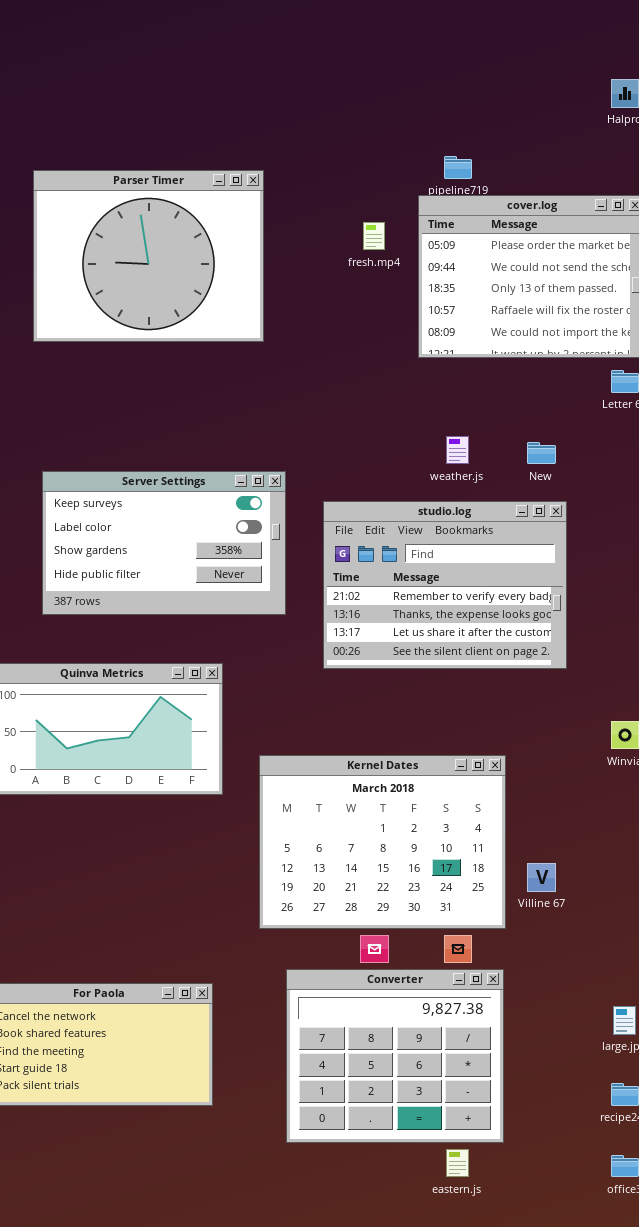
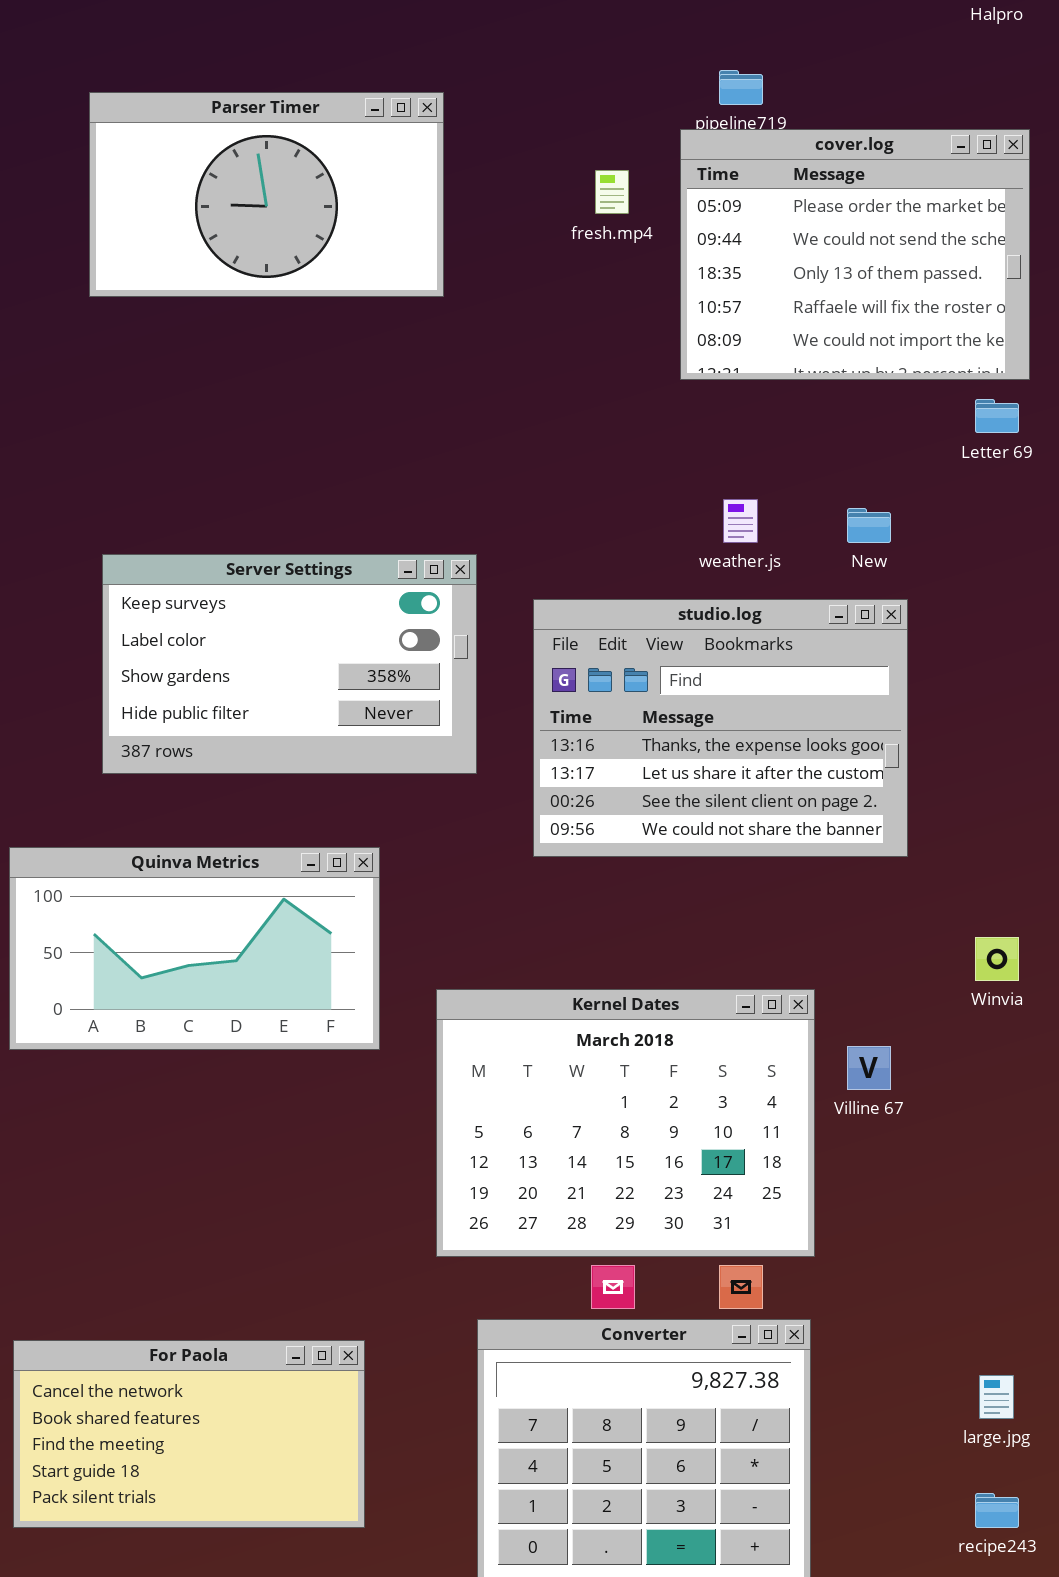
Parser Timer: [33,170,264,342] -> [89,92,444,297], resized
studio.log: [323,501,567,669] -> [533,599,908,857], scrolled down 1 row
Villine 67: [527,863,556,892] -> [847,1046,891,1090], moved

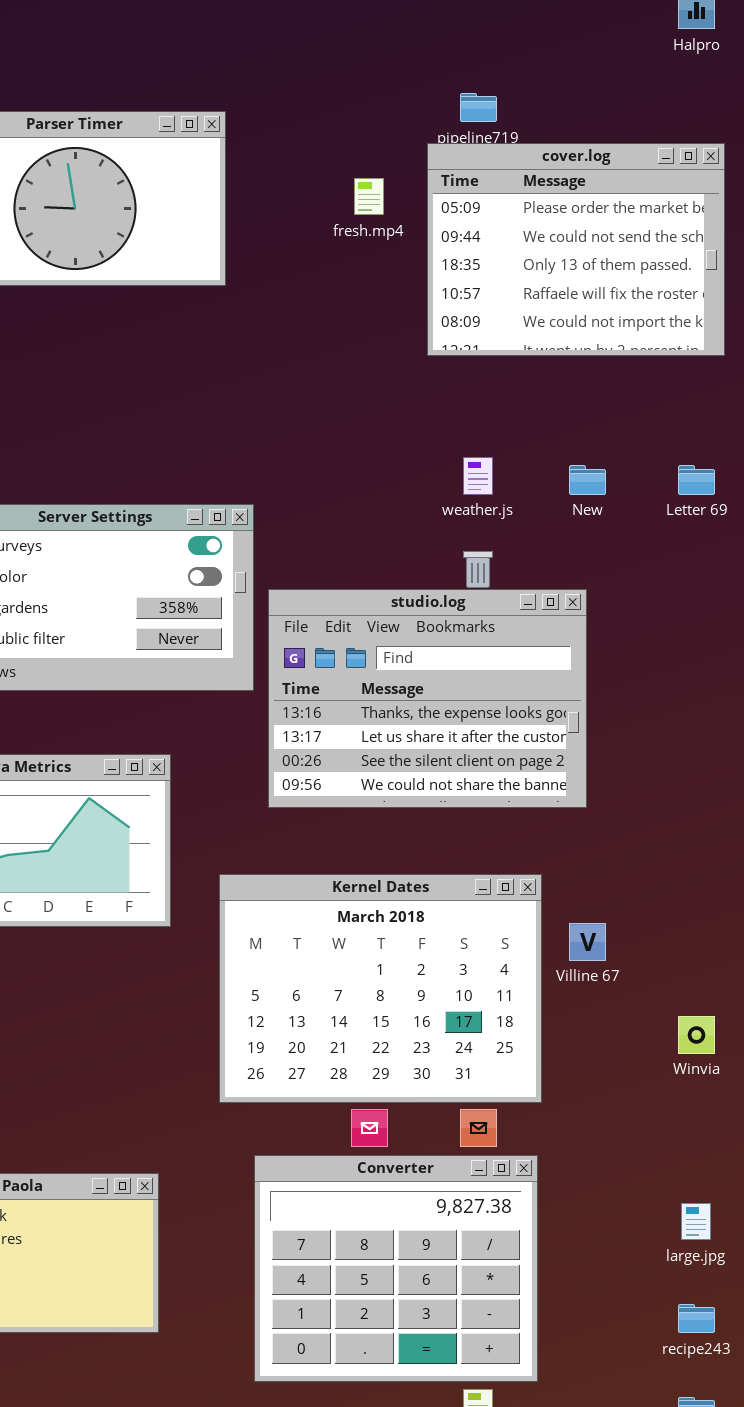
Letter 69: [975,399,1019,433] -> [678,465,715,495], moved
studio.log: [533,599,908,857] -> [268,589,587,808], moved
Winvia: [975,937,1019,981] -> [678,1016,715,1054], moved

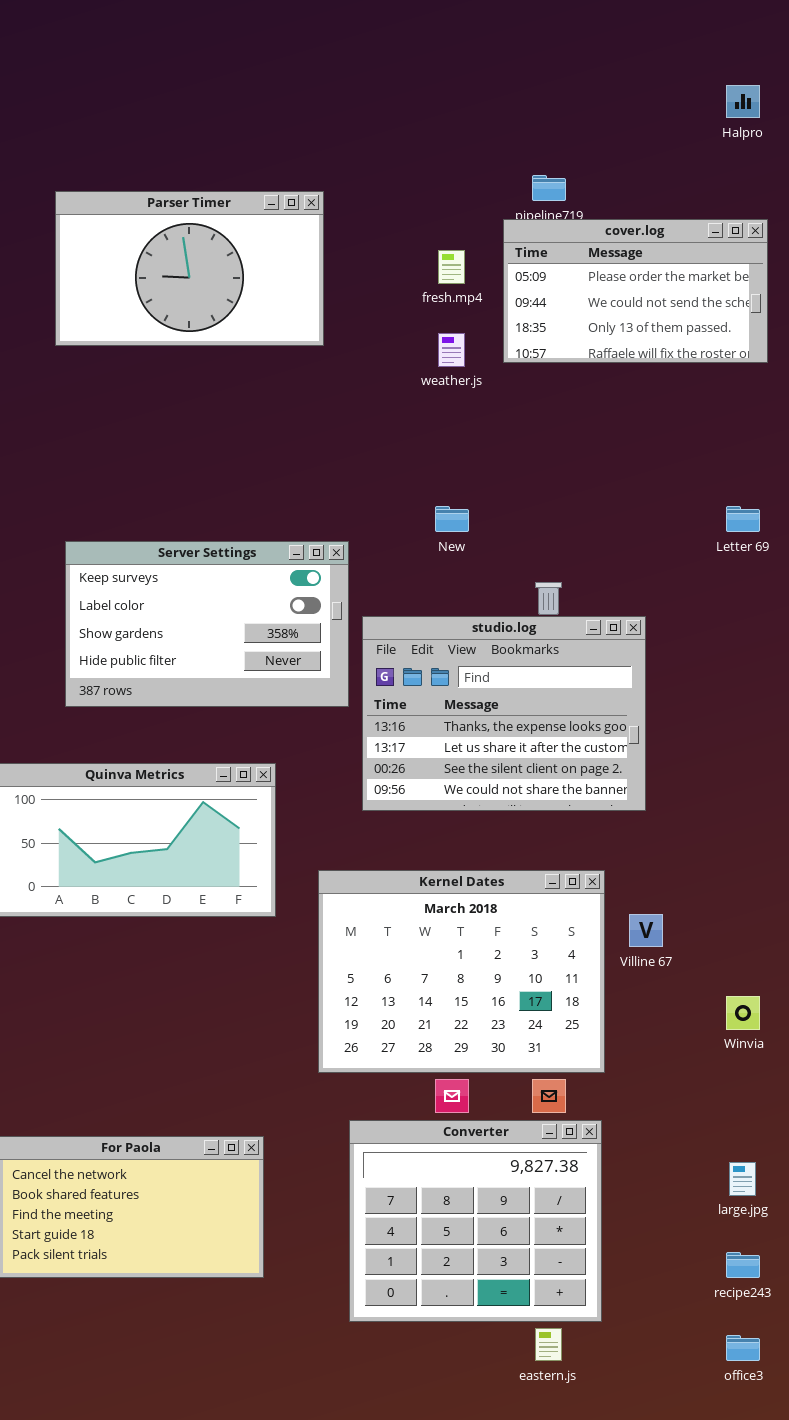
cover.log: [427,143,725,356] -> [503,219,768,363], resized
weather.js: [463,457,493,495] -> [438,333,465,367], moved
New: [569,465,606,495] -> [435,506,469,532], moved

